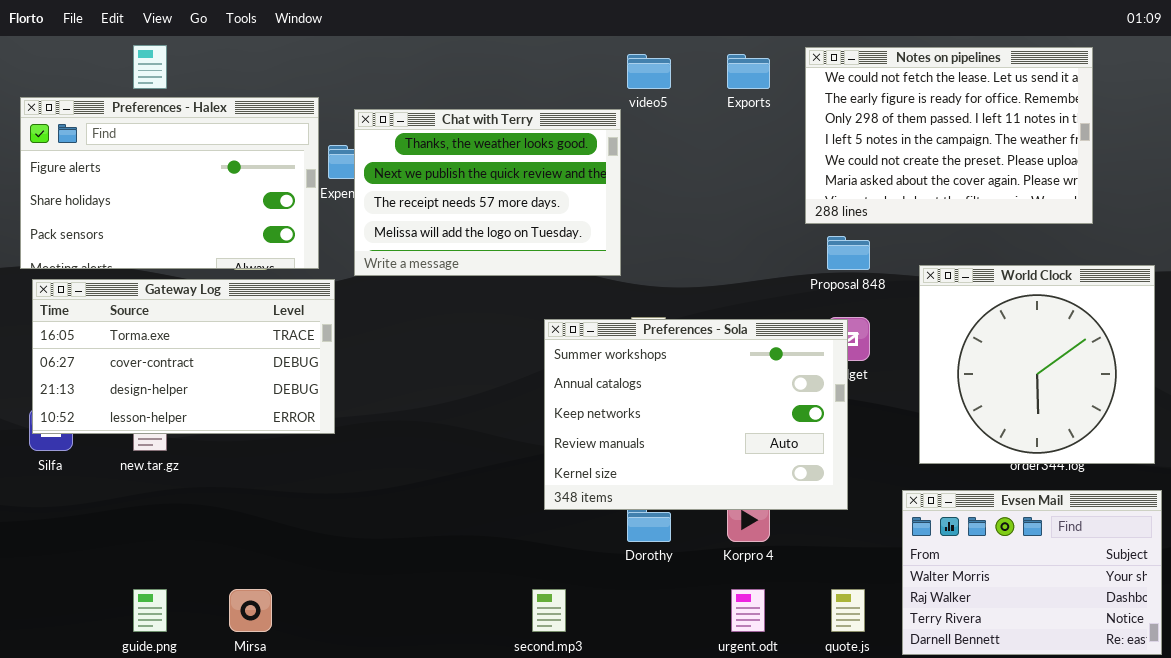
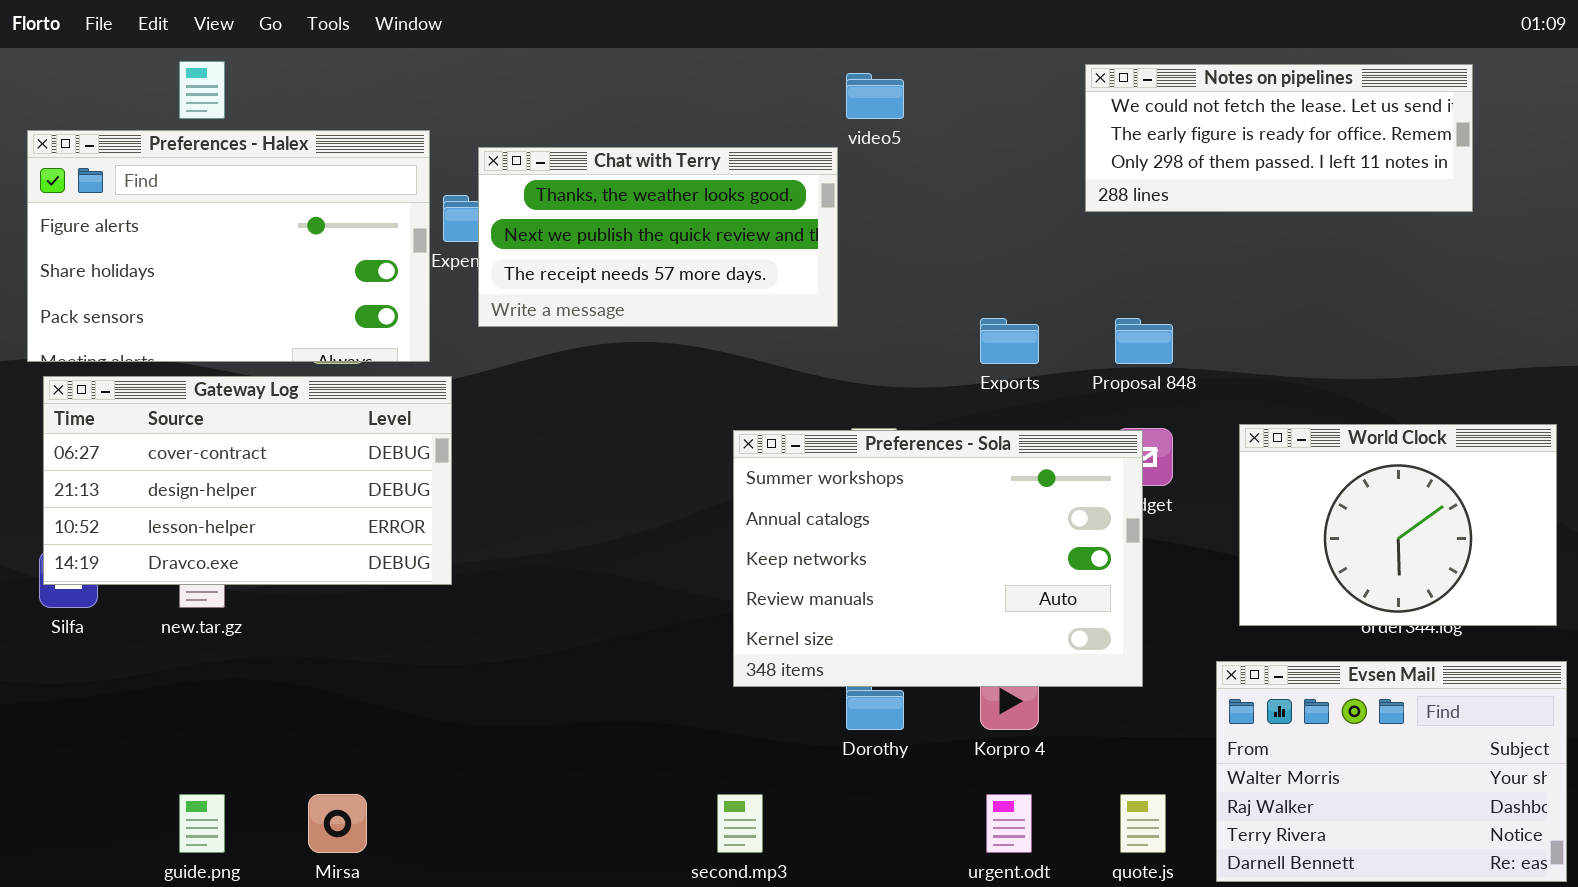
Notes on pipelines: [805,47,1093,224] -> [1085,64,1473,212], resized
Exports: [727,54,770,89] -> [980,318,1039,364], moved
Chat with Terry: [354,109,621,276] -> [478,147,838,327], resized
World Clock: [919,265,1155,464] -> [1239,424,1557,626], resized
Gateway Log: [32,279,335,434] -> [43,376,452,585], scrolled down 1 row

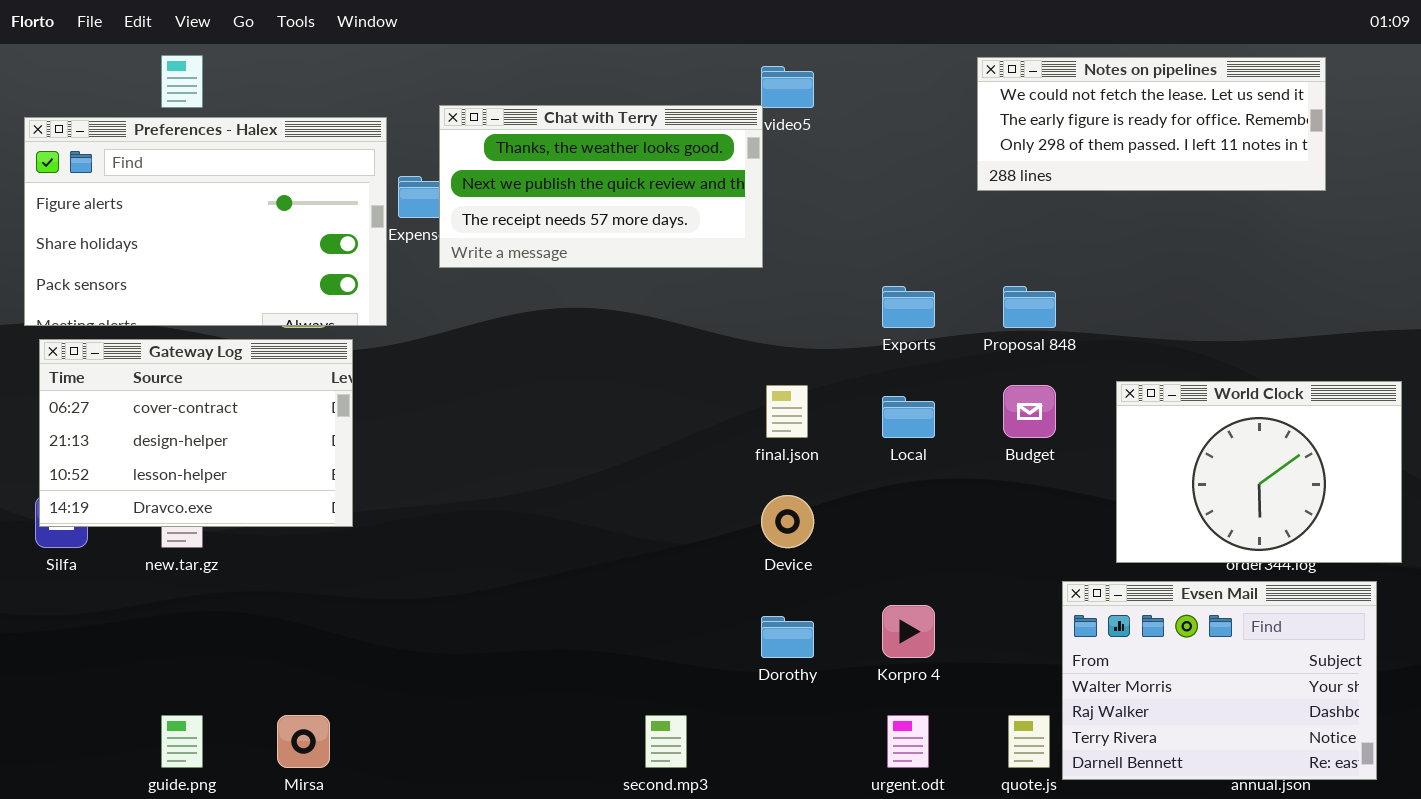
Chat with Terry: [478,147,838,327] -> [439,105,763,268], moved
Gateway Log: [43,376,452,585] -> [39,339,353,527], resized
Preferences - Sola: [733,430,1143,687] -> none, closed
Evsen Mail: [1216,661,1567,882] -> [1062,581,1377,780], moved

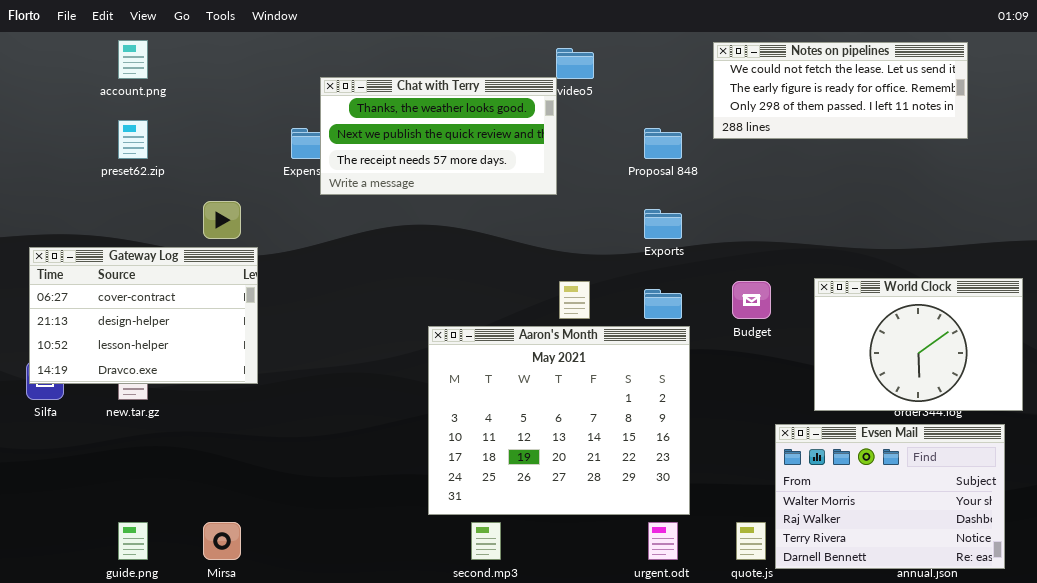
Preferences - Halex: [24,117,387,326] -> none, closed
Proposal 848: [1003,286,1056,328] -> [644,128,682,159], moved
Aaron's Month: none -> [428,326,690,515], opened

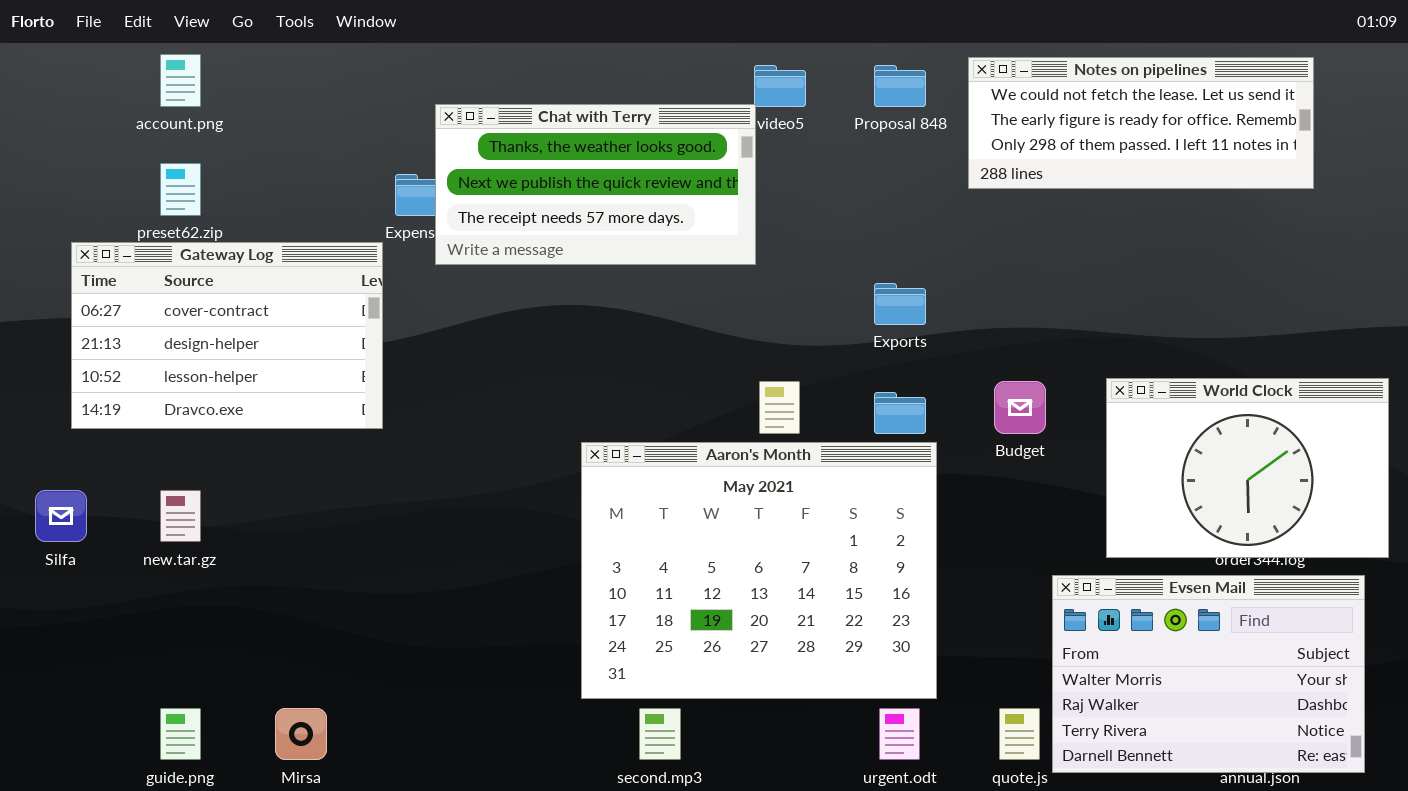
Proposal 848: [644,128,682,159] -> [874,65,926,107], moved
Gateway Log: [29,247,258,384] -> [71,242,383,429], moved

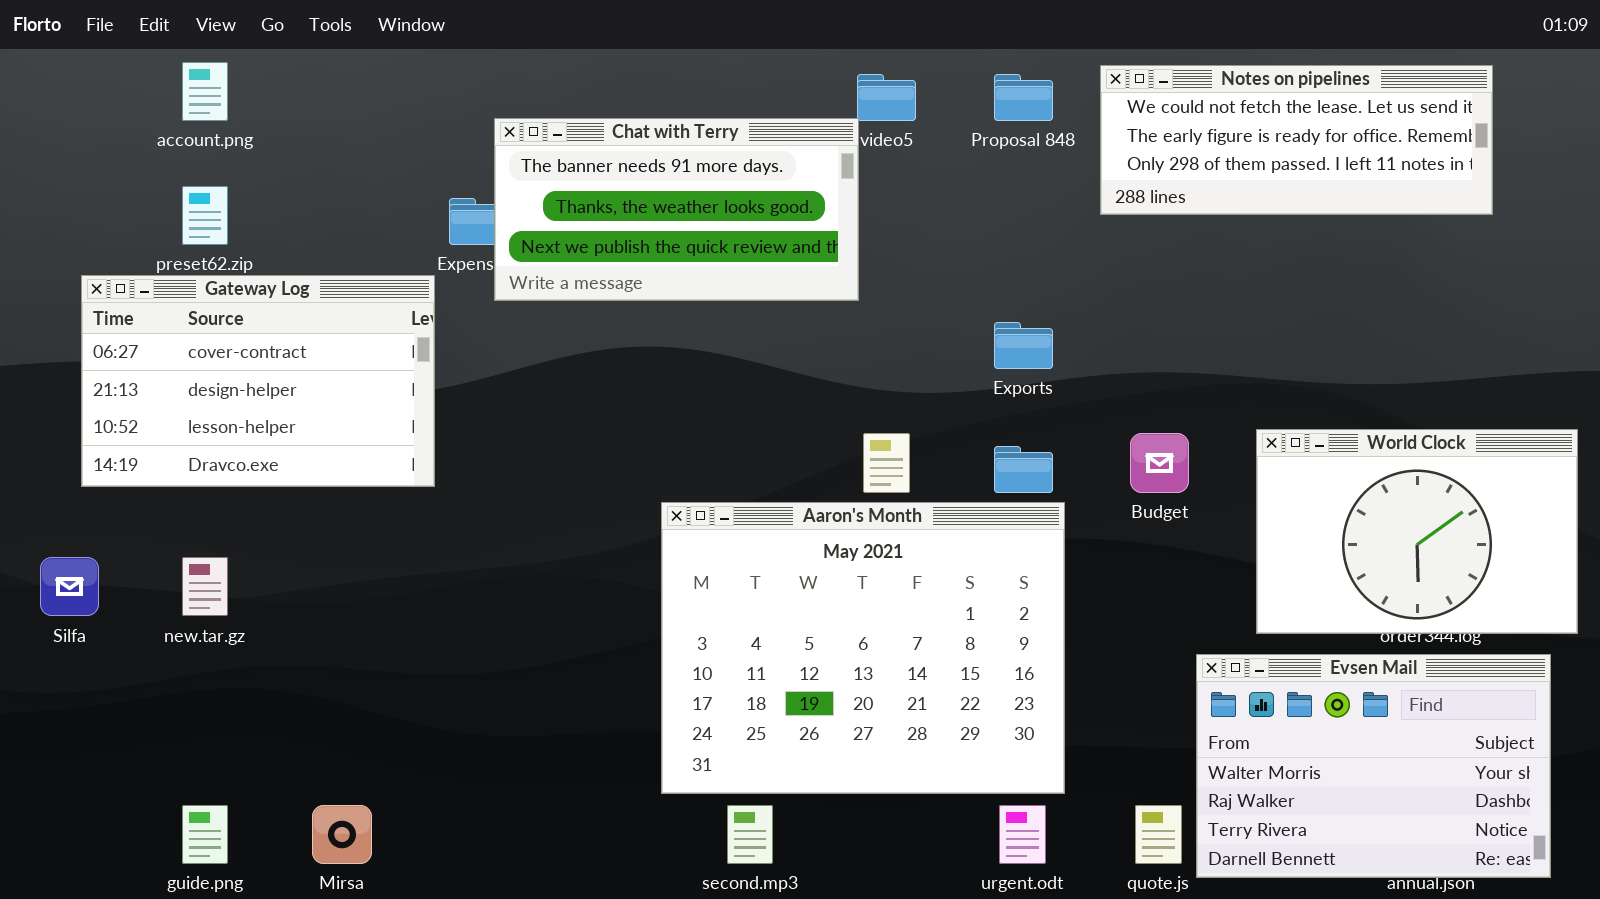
Chat with Terry: [435,104,756,265] -> [494,118,859,301], scrolled up 1 row

